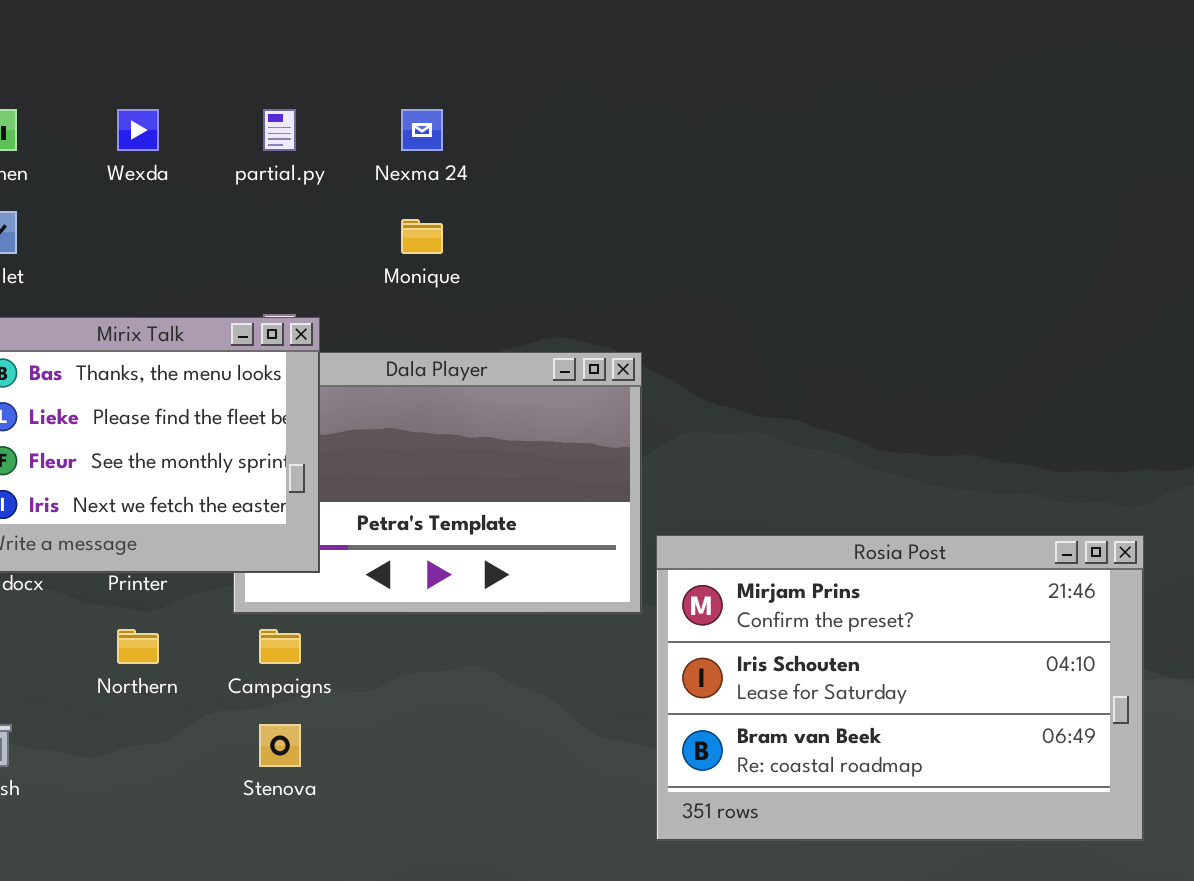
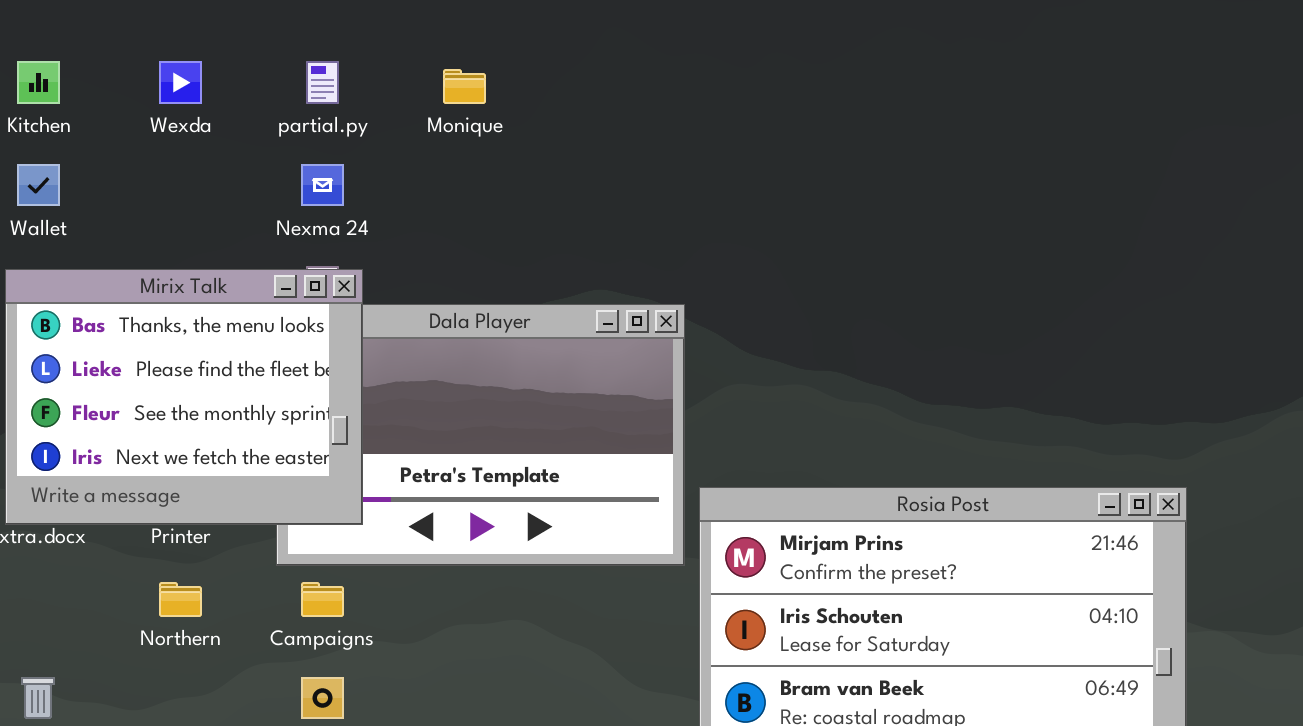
Nexma 24: [401,109,443,151] -> [301,164,344,206], moved
Monique: [401,219,443,254] -> [443,69,486,104], moved

